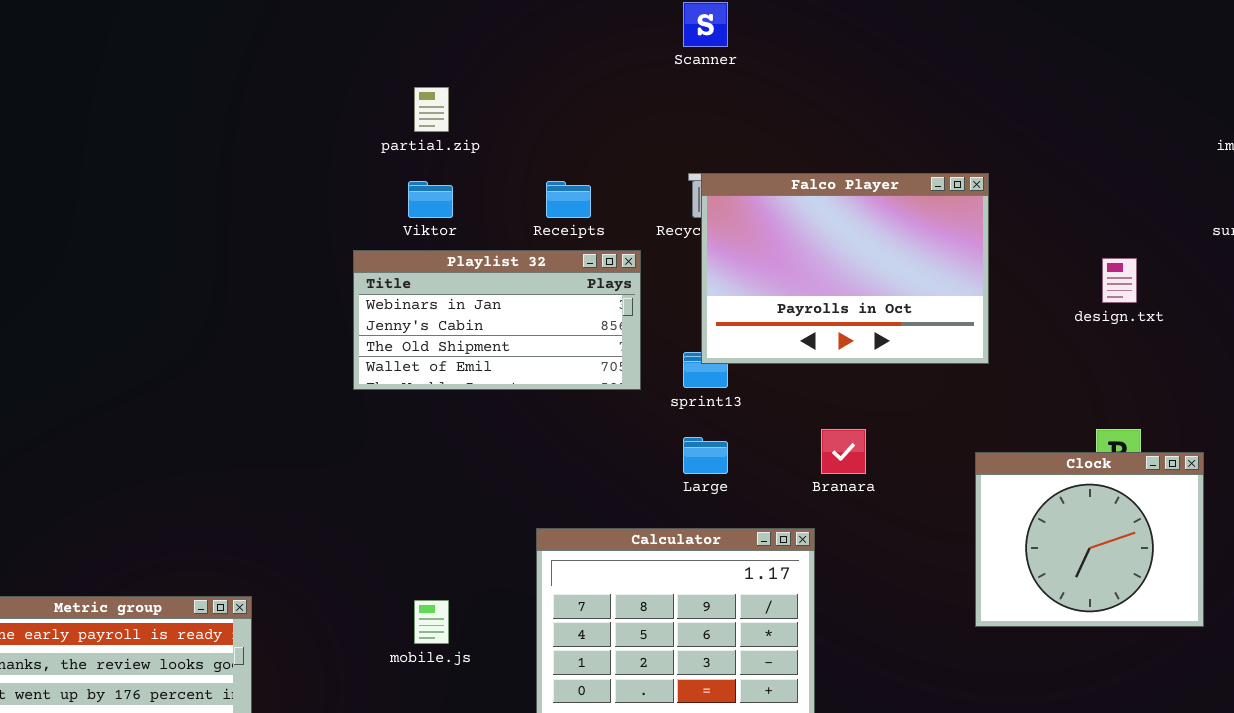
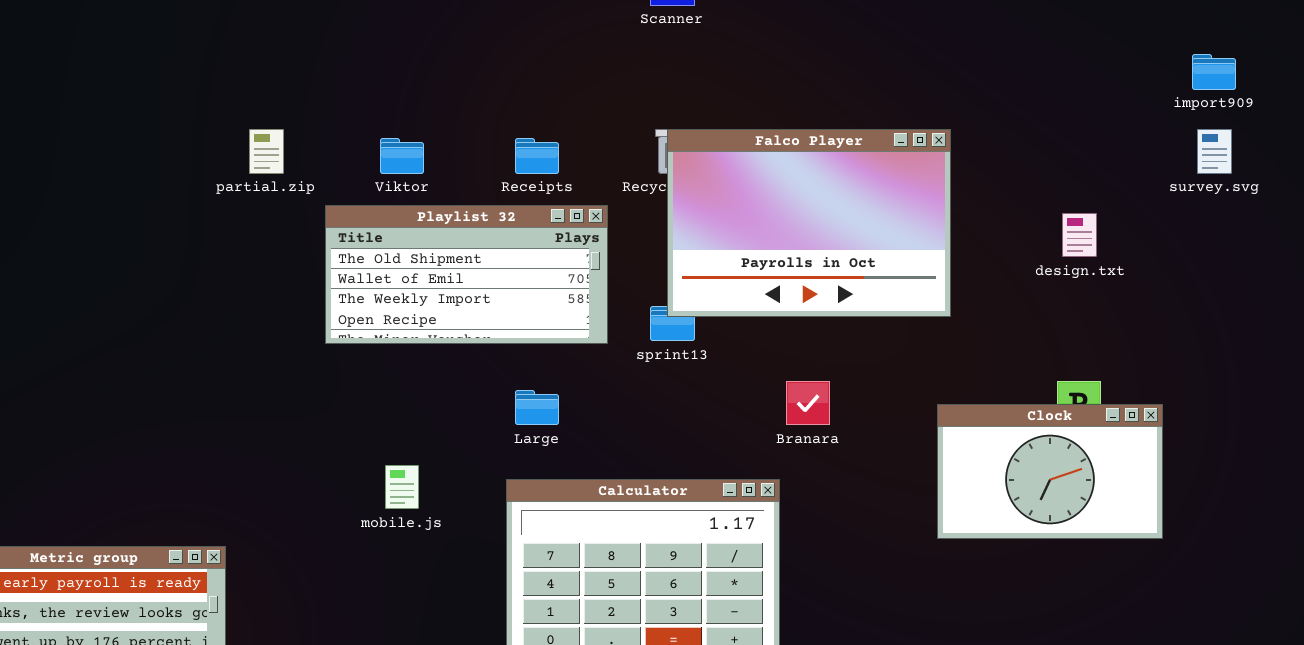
partial.zip: [414,87,449,132] -> [249,129,284,174], moved
Playlist 32: [353,250,641,390] -> [325,205,608,344], scrolled down 2 rows
Large: [683,437,728,474] -> [515,390,559,425], moved
Clock: [975,452,1204,627] -> [937,404,1163,539], resized
mobile.js: [414,600,449,644] -> [385,465,419,509], moved

